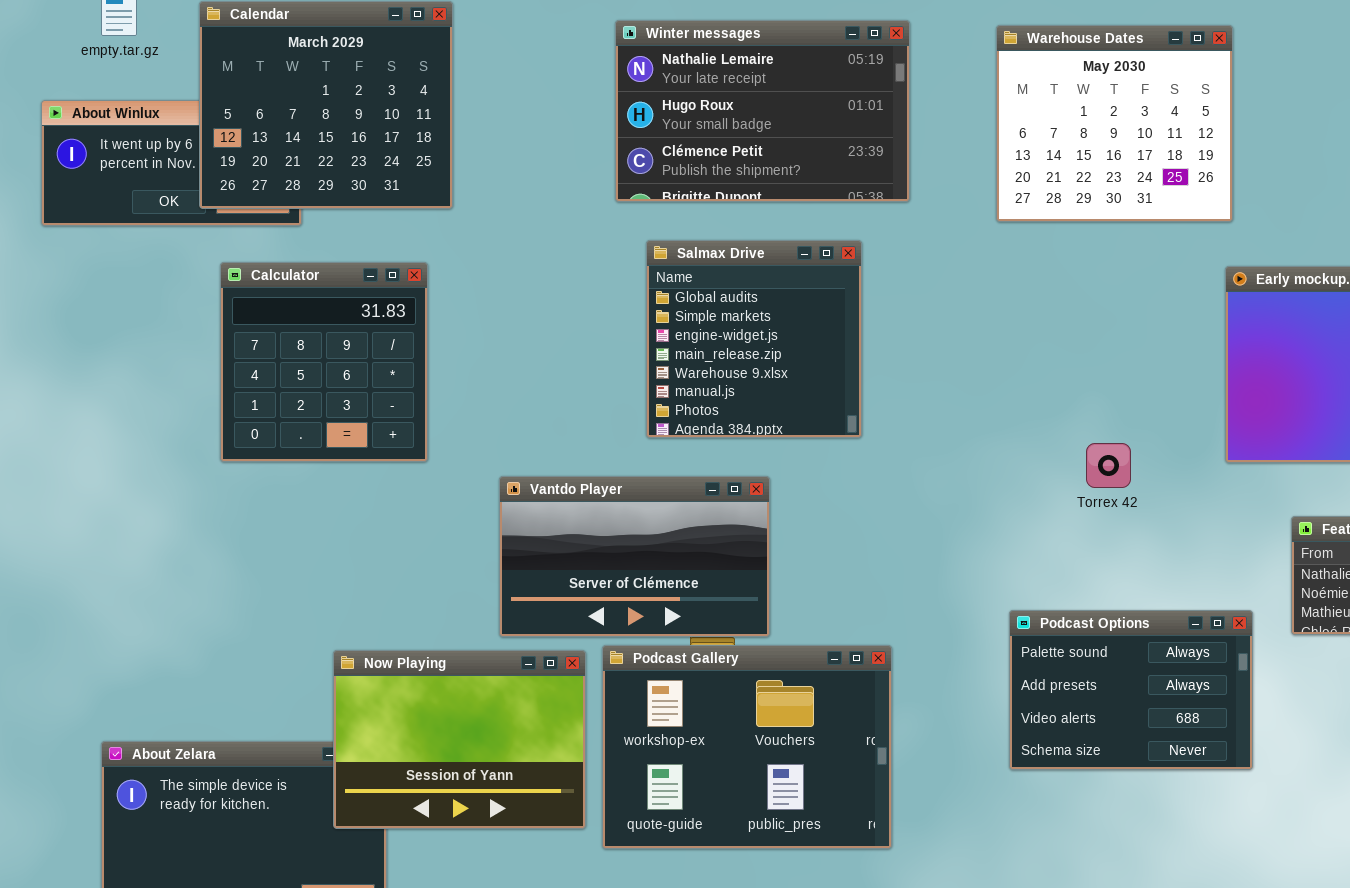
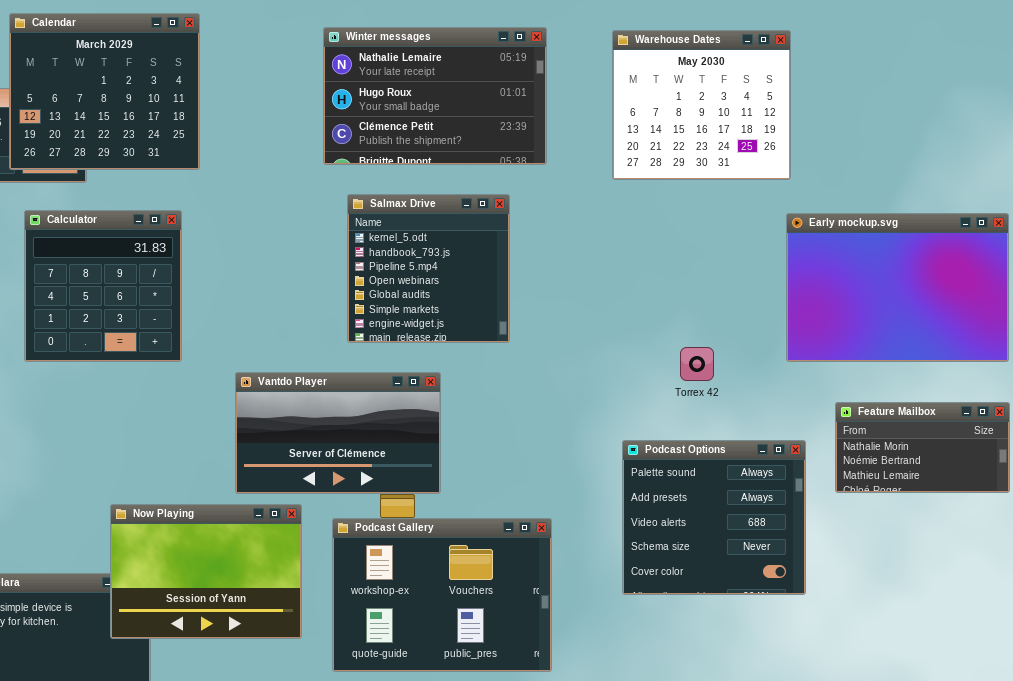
Salmax Drive: [646,240,862,438] -> [347,194,510,343], scrolled up 4 rows
Podcast Options: [1009,610,1253,770] -> [622,440,806,595], resized
Podcast Gallery: [602,645,892,849] -> [332,518,552,672], moved

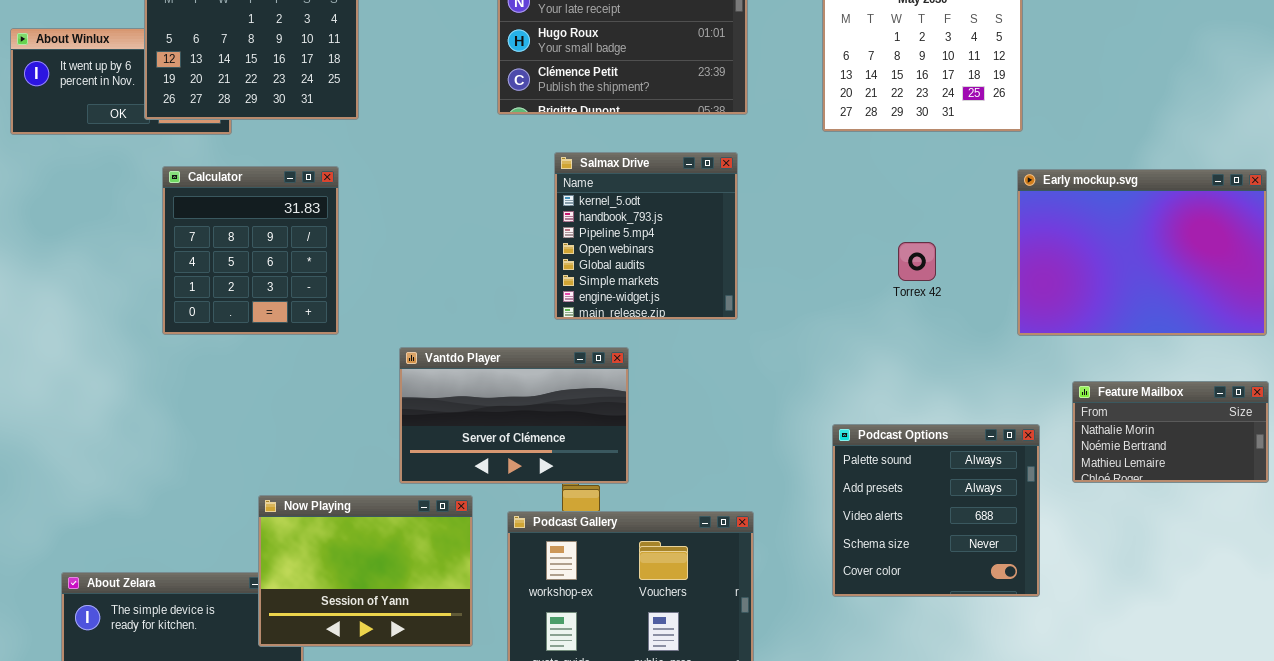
Salmax Drive: [347,194,510,343] -> [554,152,738,320], moved
Torrex 42: [680,347,714,381] -> [898,242,936,281], moved

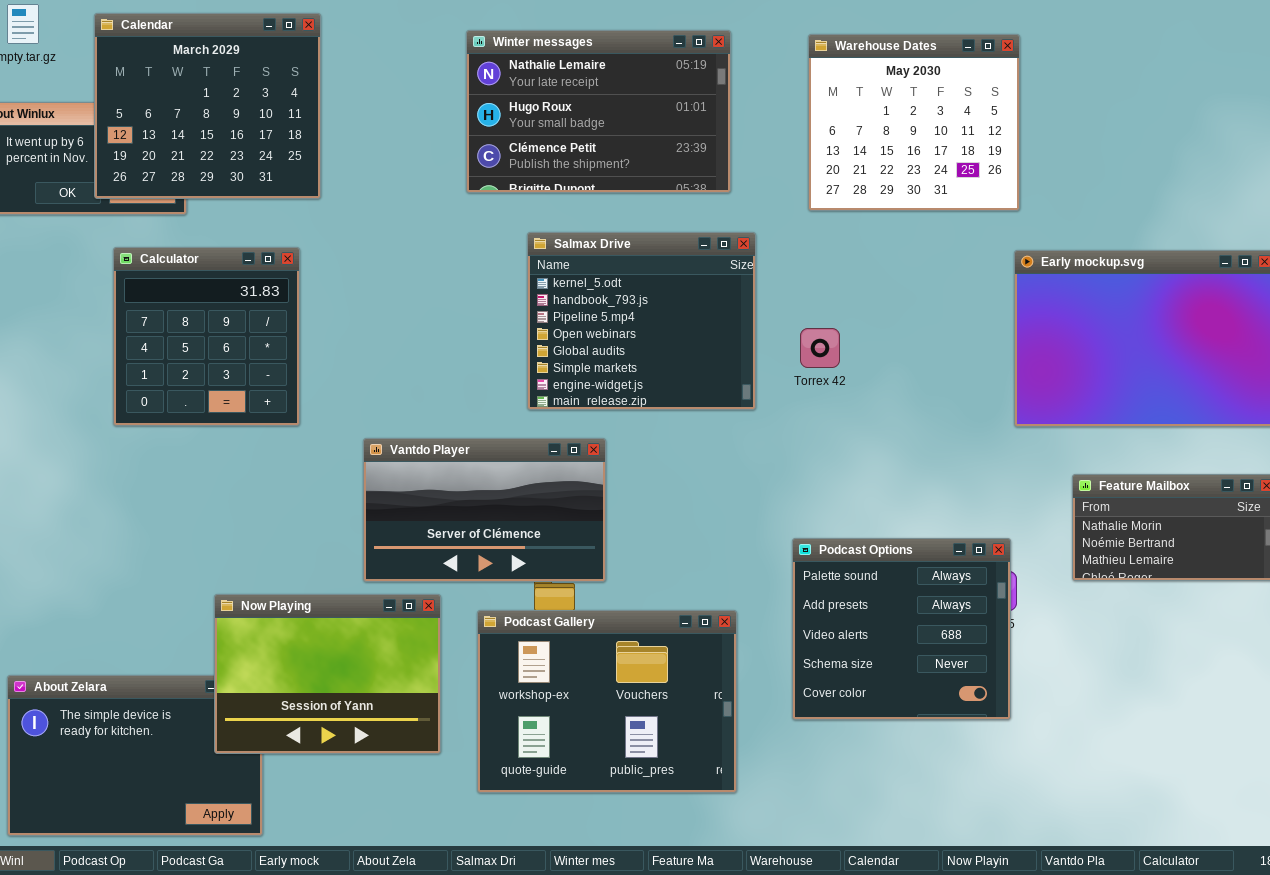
Salmax Drive: [554,152,738,320] -> [527,232,756,410], resized
Torrex 42: [898,242,936,281] -> [800,328,840,368], moved
Podcast Options: [832,424,1040,597] -> [792,538,1011,720], moved

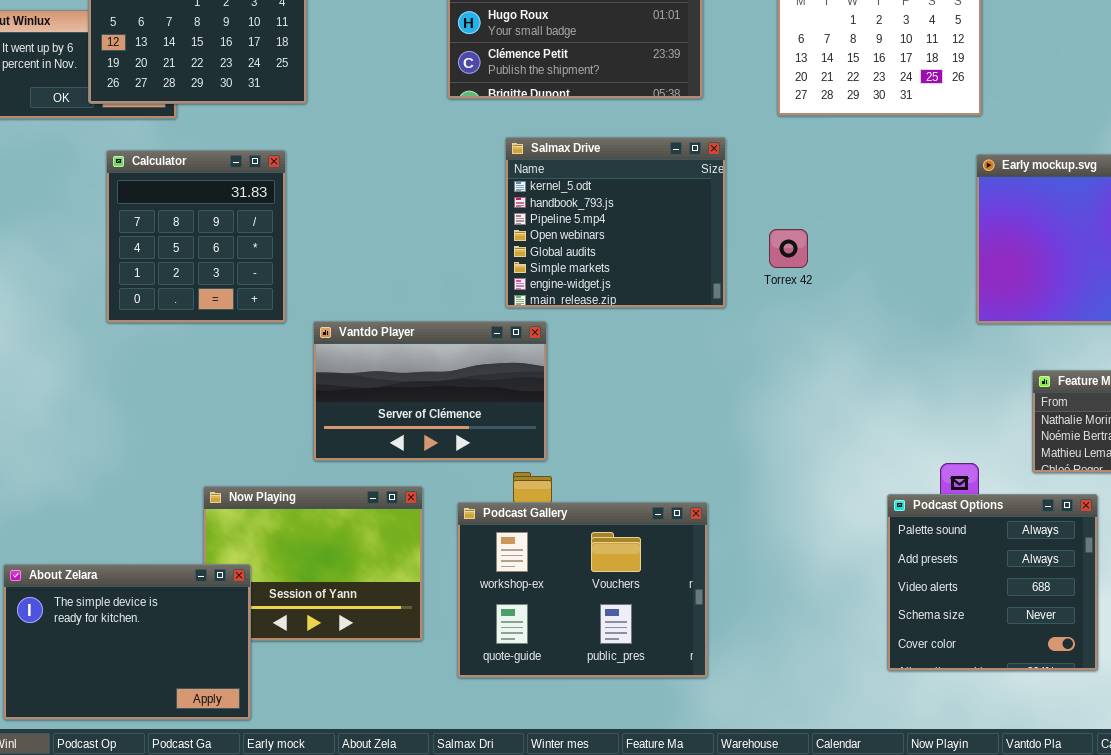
Vantdo Player: [363,438,606,582] -> [313,321,547,461], moved
Podcast Options: [792,538,1011,720] -> [887,494,1098,671], moved
About Zelara: [7,675,263,836] -> [3,564,251,720], raised

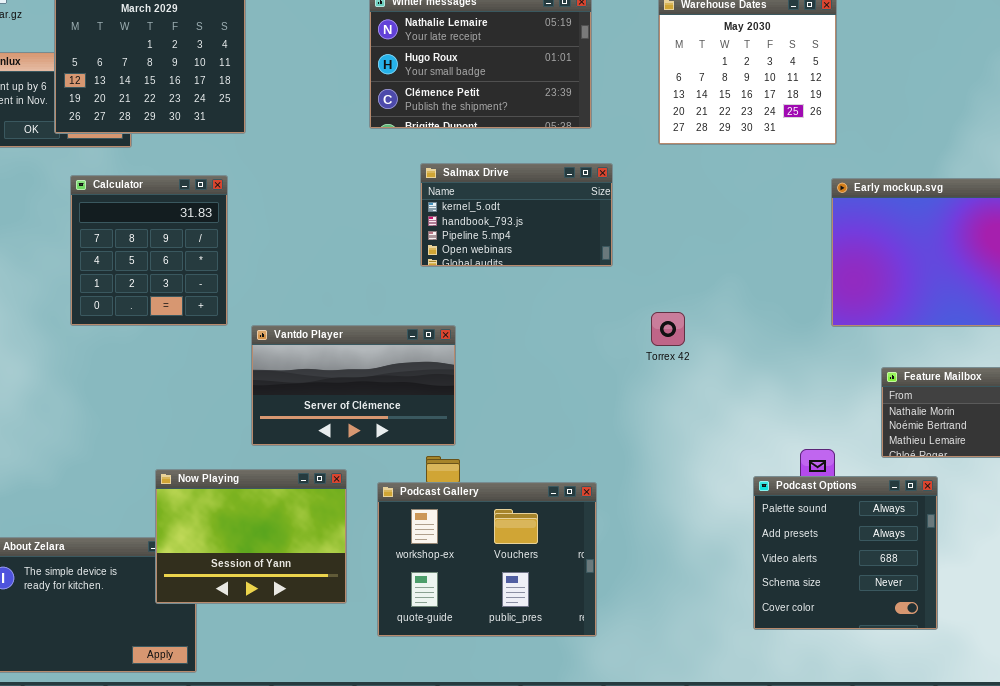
Salmax Drive: [505,137,726,308] -> [420,163,613,267], resized
Torrex 42: [769,229,808,268] -> [651,312,685,346], moved
Now Playing: [203,486,423,641] -> [155,469,347,604], raised

